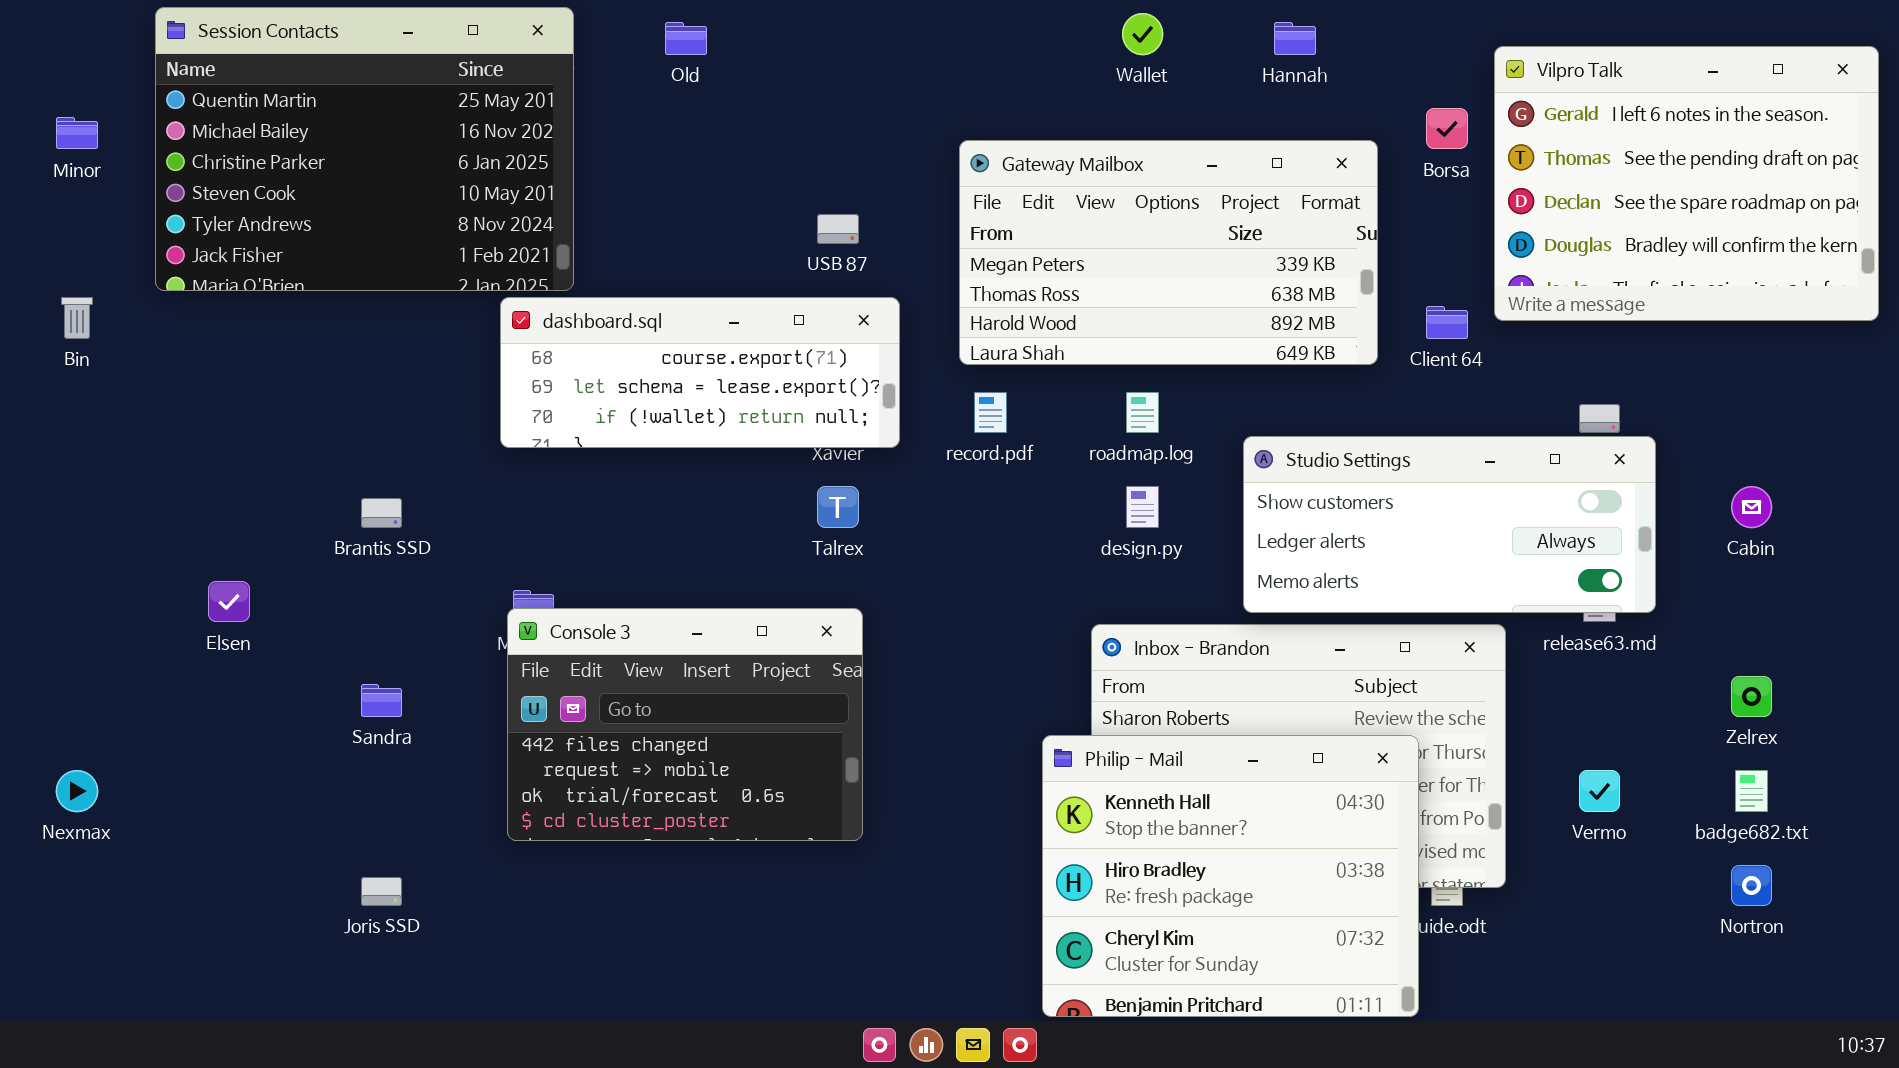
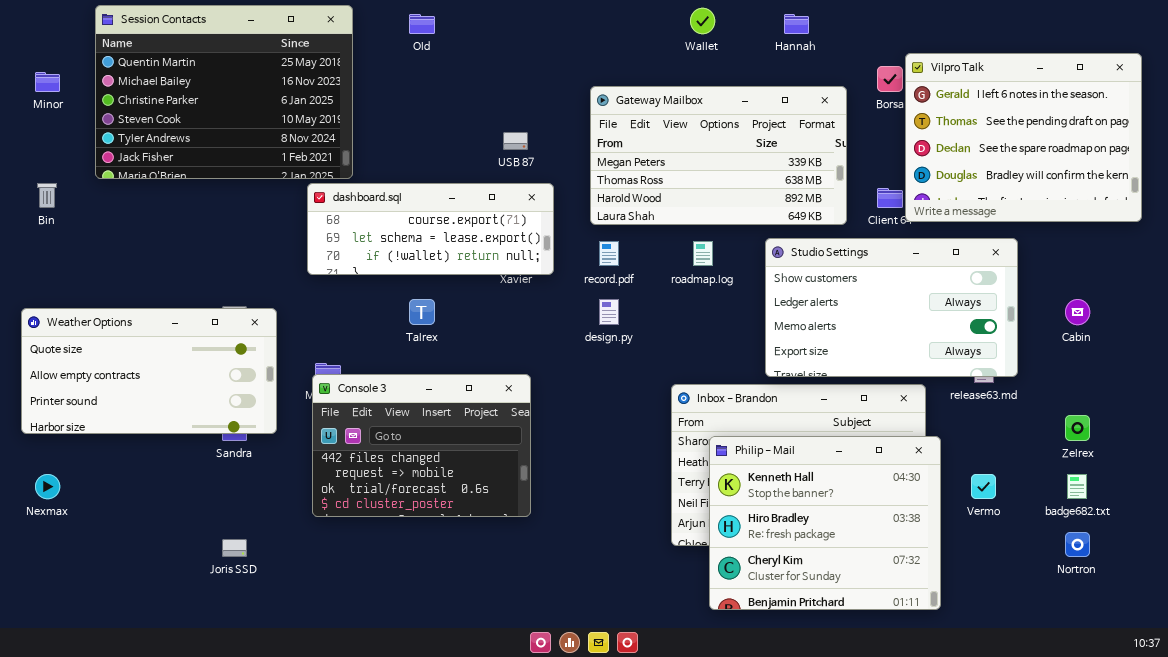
Vilpro Talk: [1494,46,1879,321] -> [905,53,1142,222], moved
Studio Settings: [1243,436,1656,613] -> [765,238,1018,377], resized
Talrex: [817,486,859,528] -> [409,299,435,325], moved
design.py: [1126,486,1159,528] -> [599,299,619,325], moved
Weather Options: none -> [21,308,277,434], opened
Philip - Mail: [1042,735,1419,1017] -> [709,436,941,610], moved

